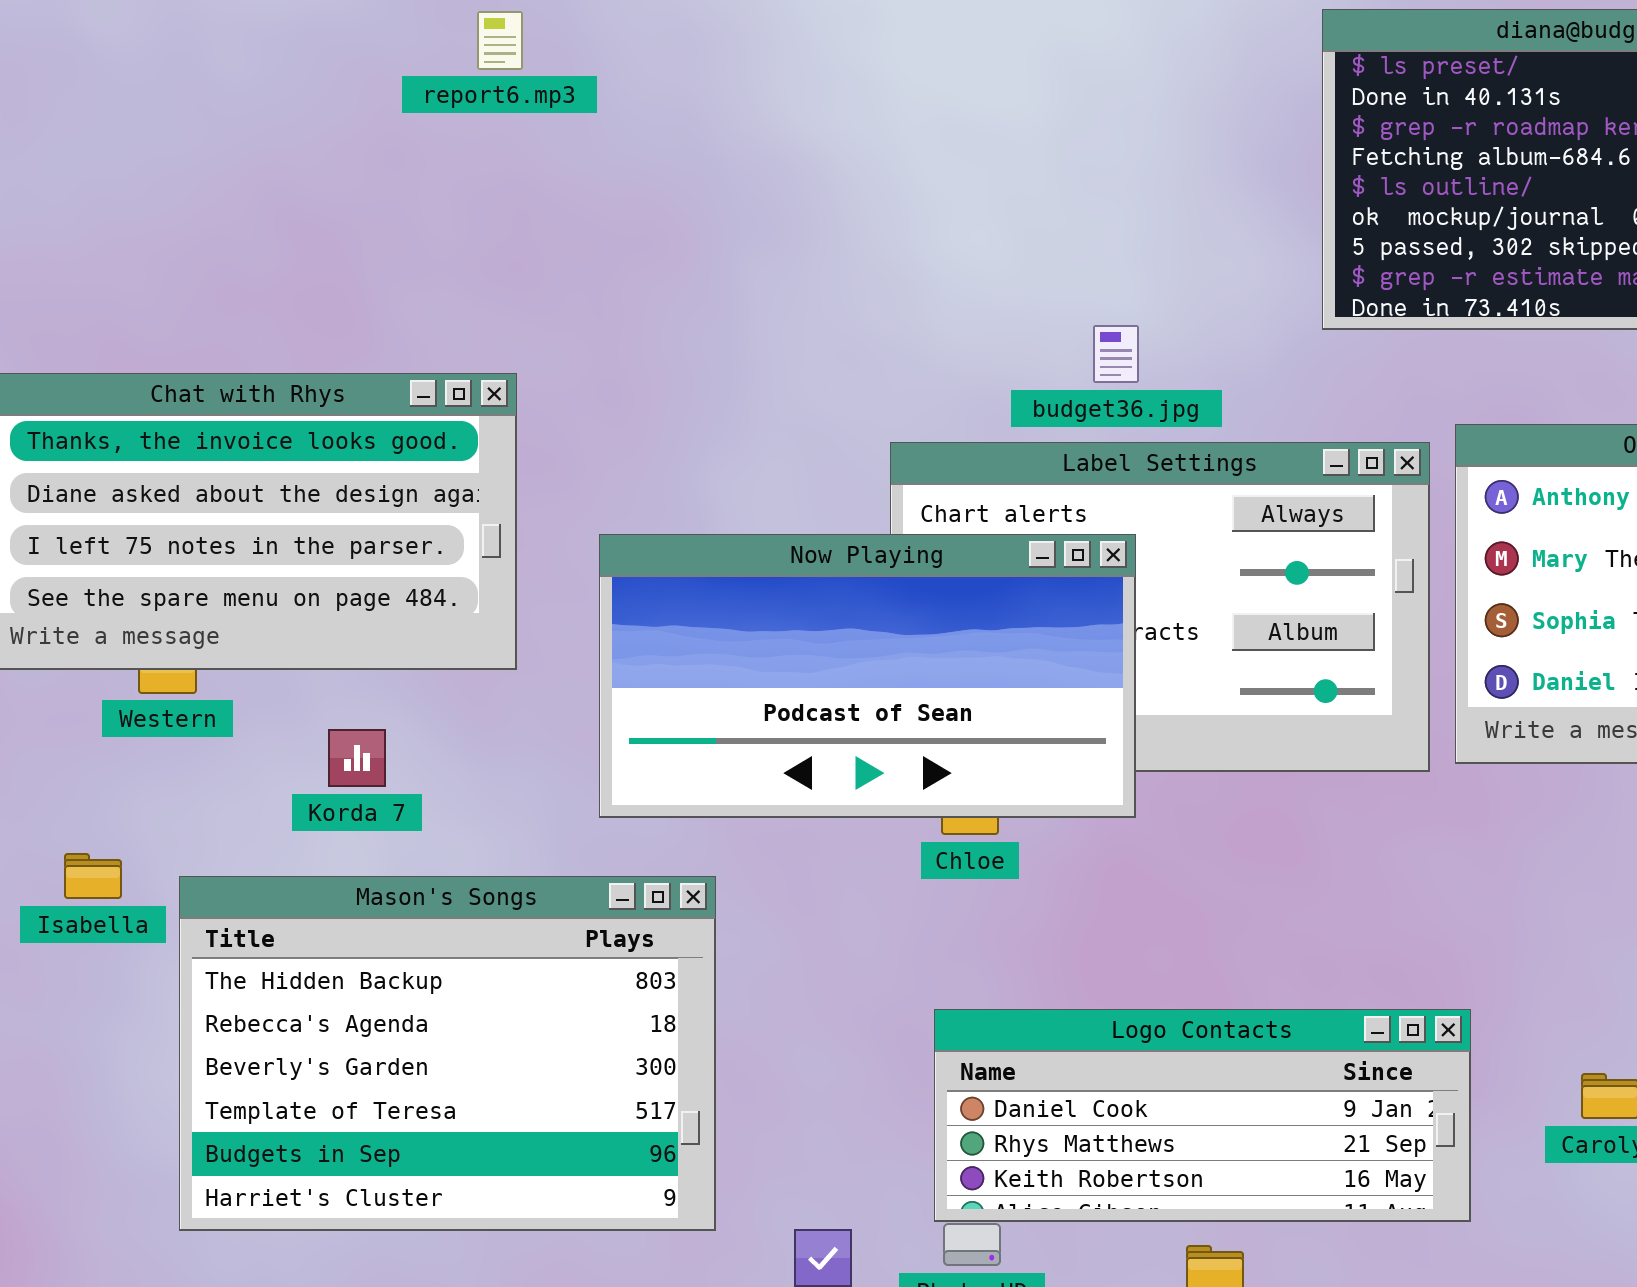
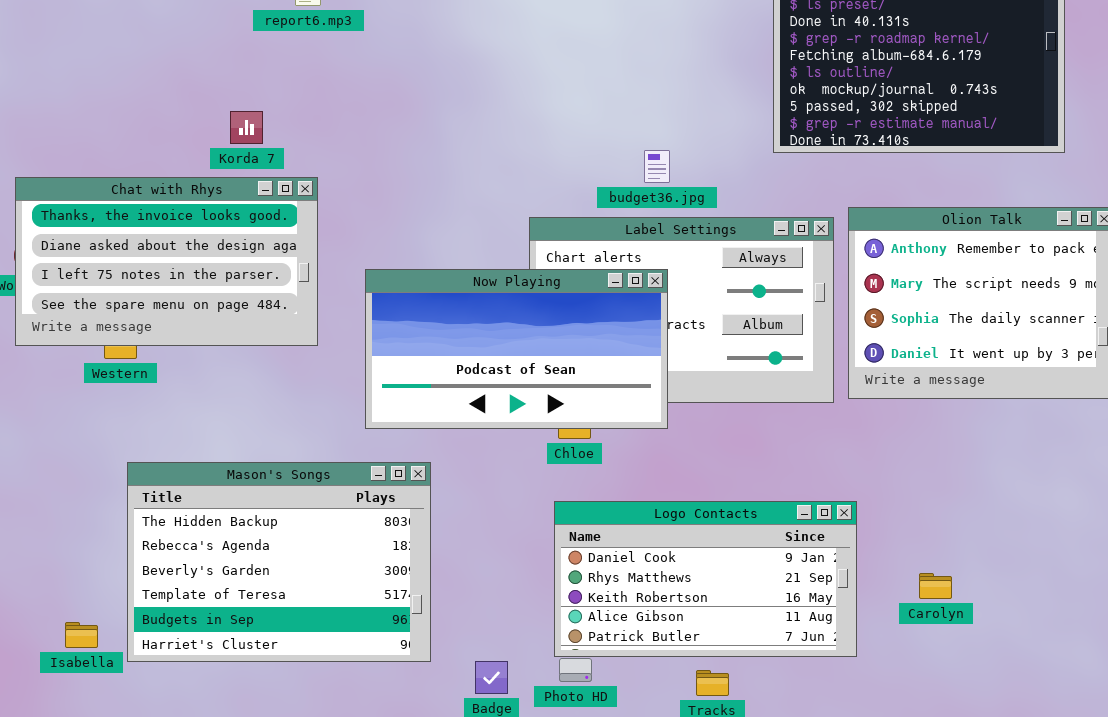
Korda 7: [328,729,386,787] -> [230,111,263,144], moved
Isabella: [64,853,122,899] -> [65,622,98,648], moved
Logo Contacts: [934,1009,1471,1222] -> [554,501,857,657], resized

